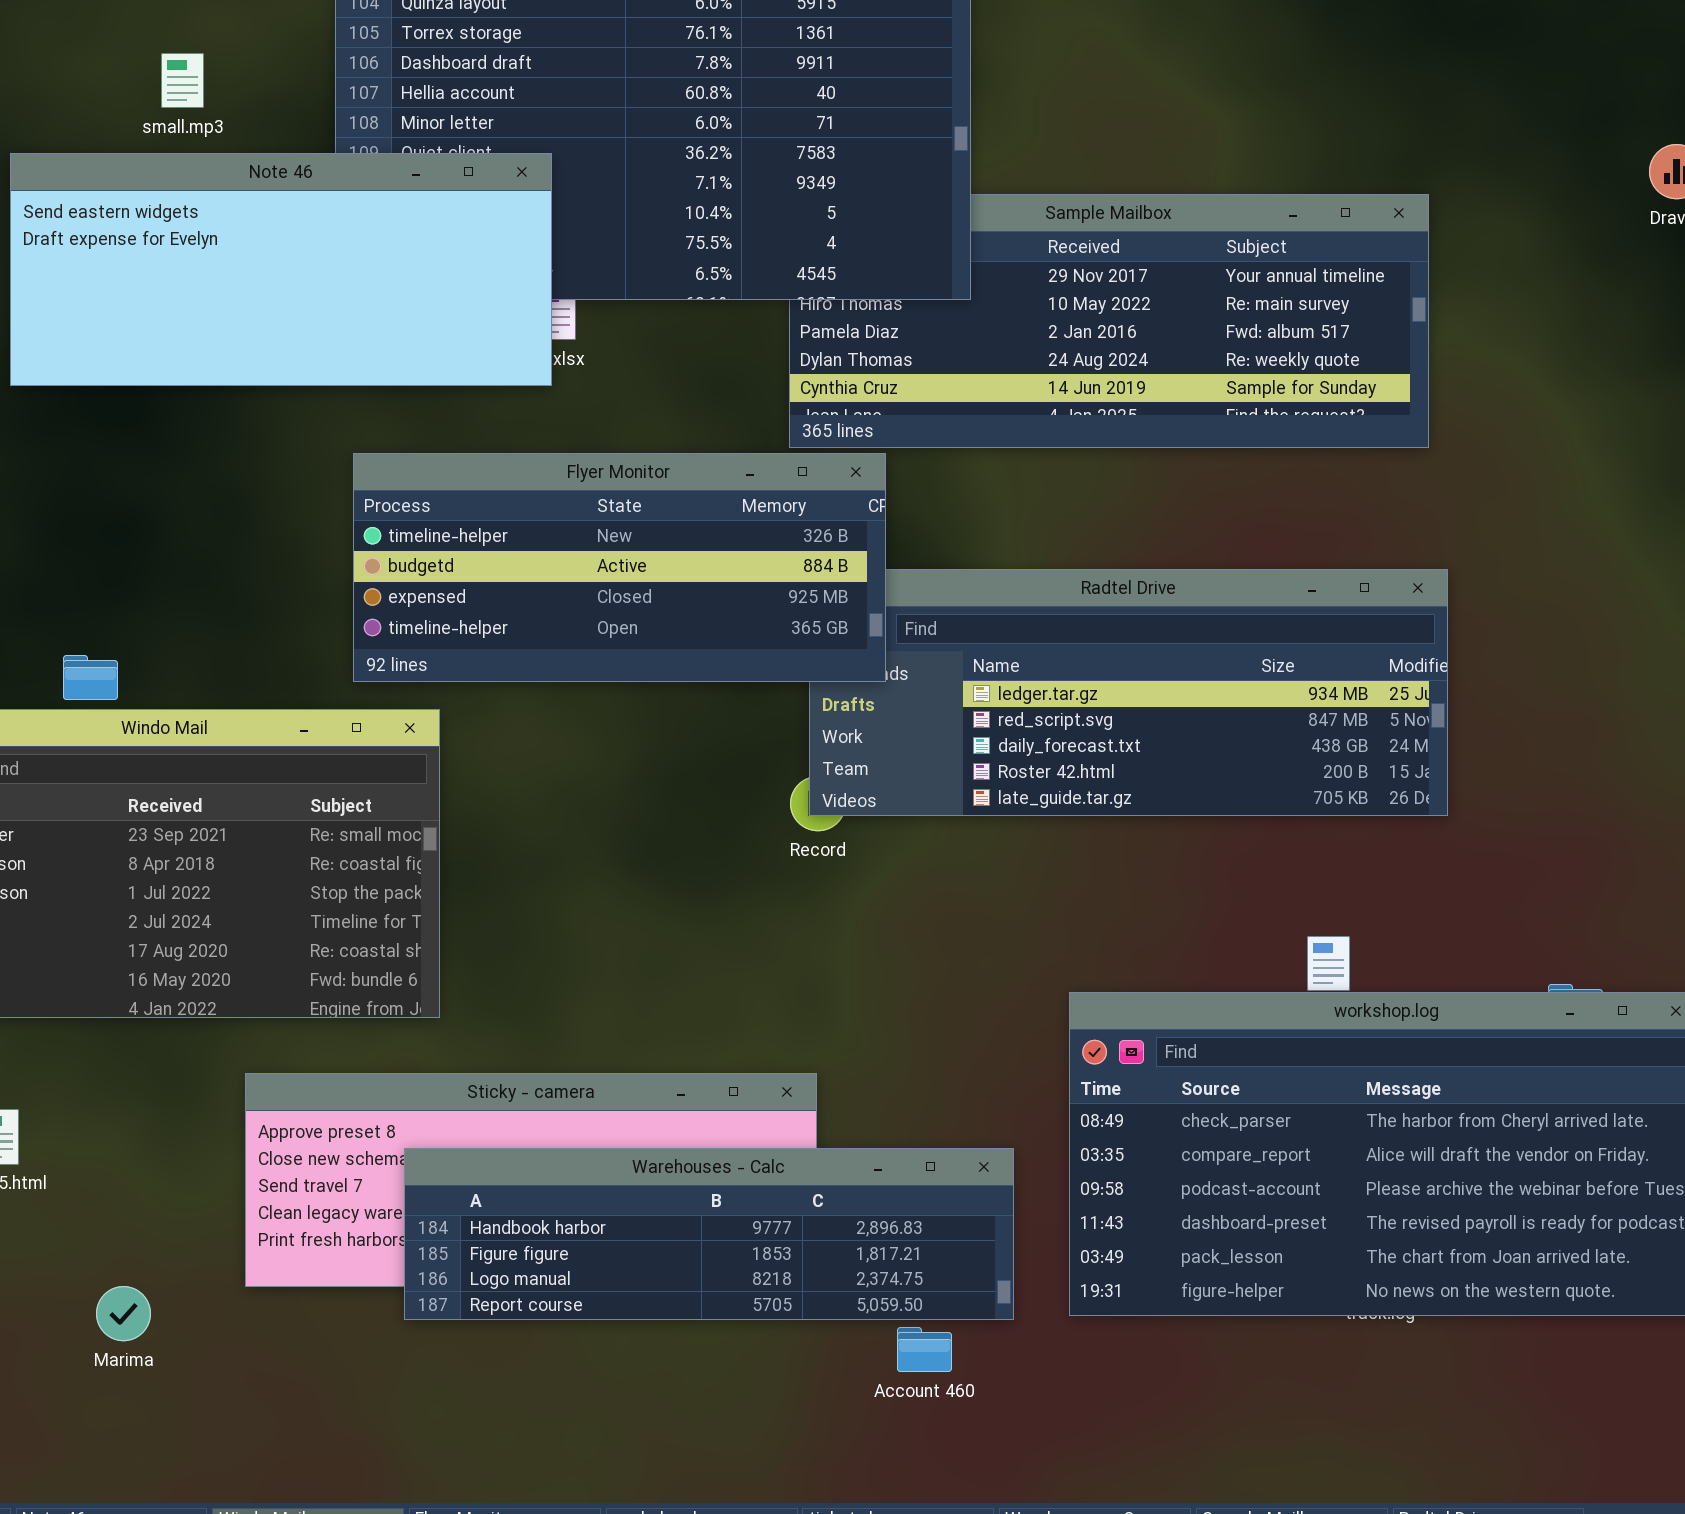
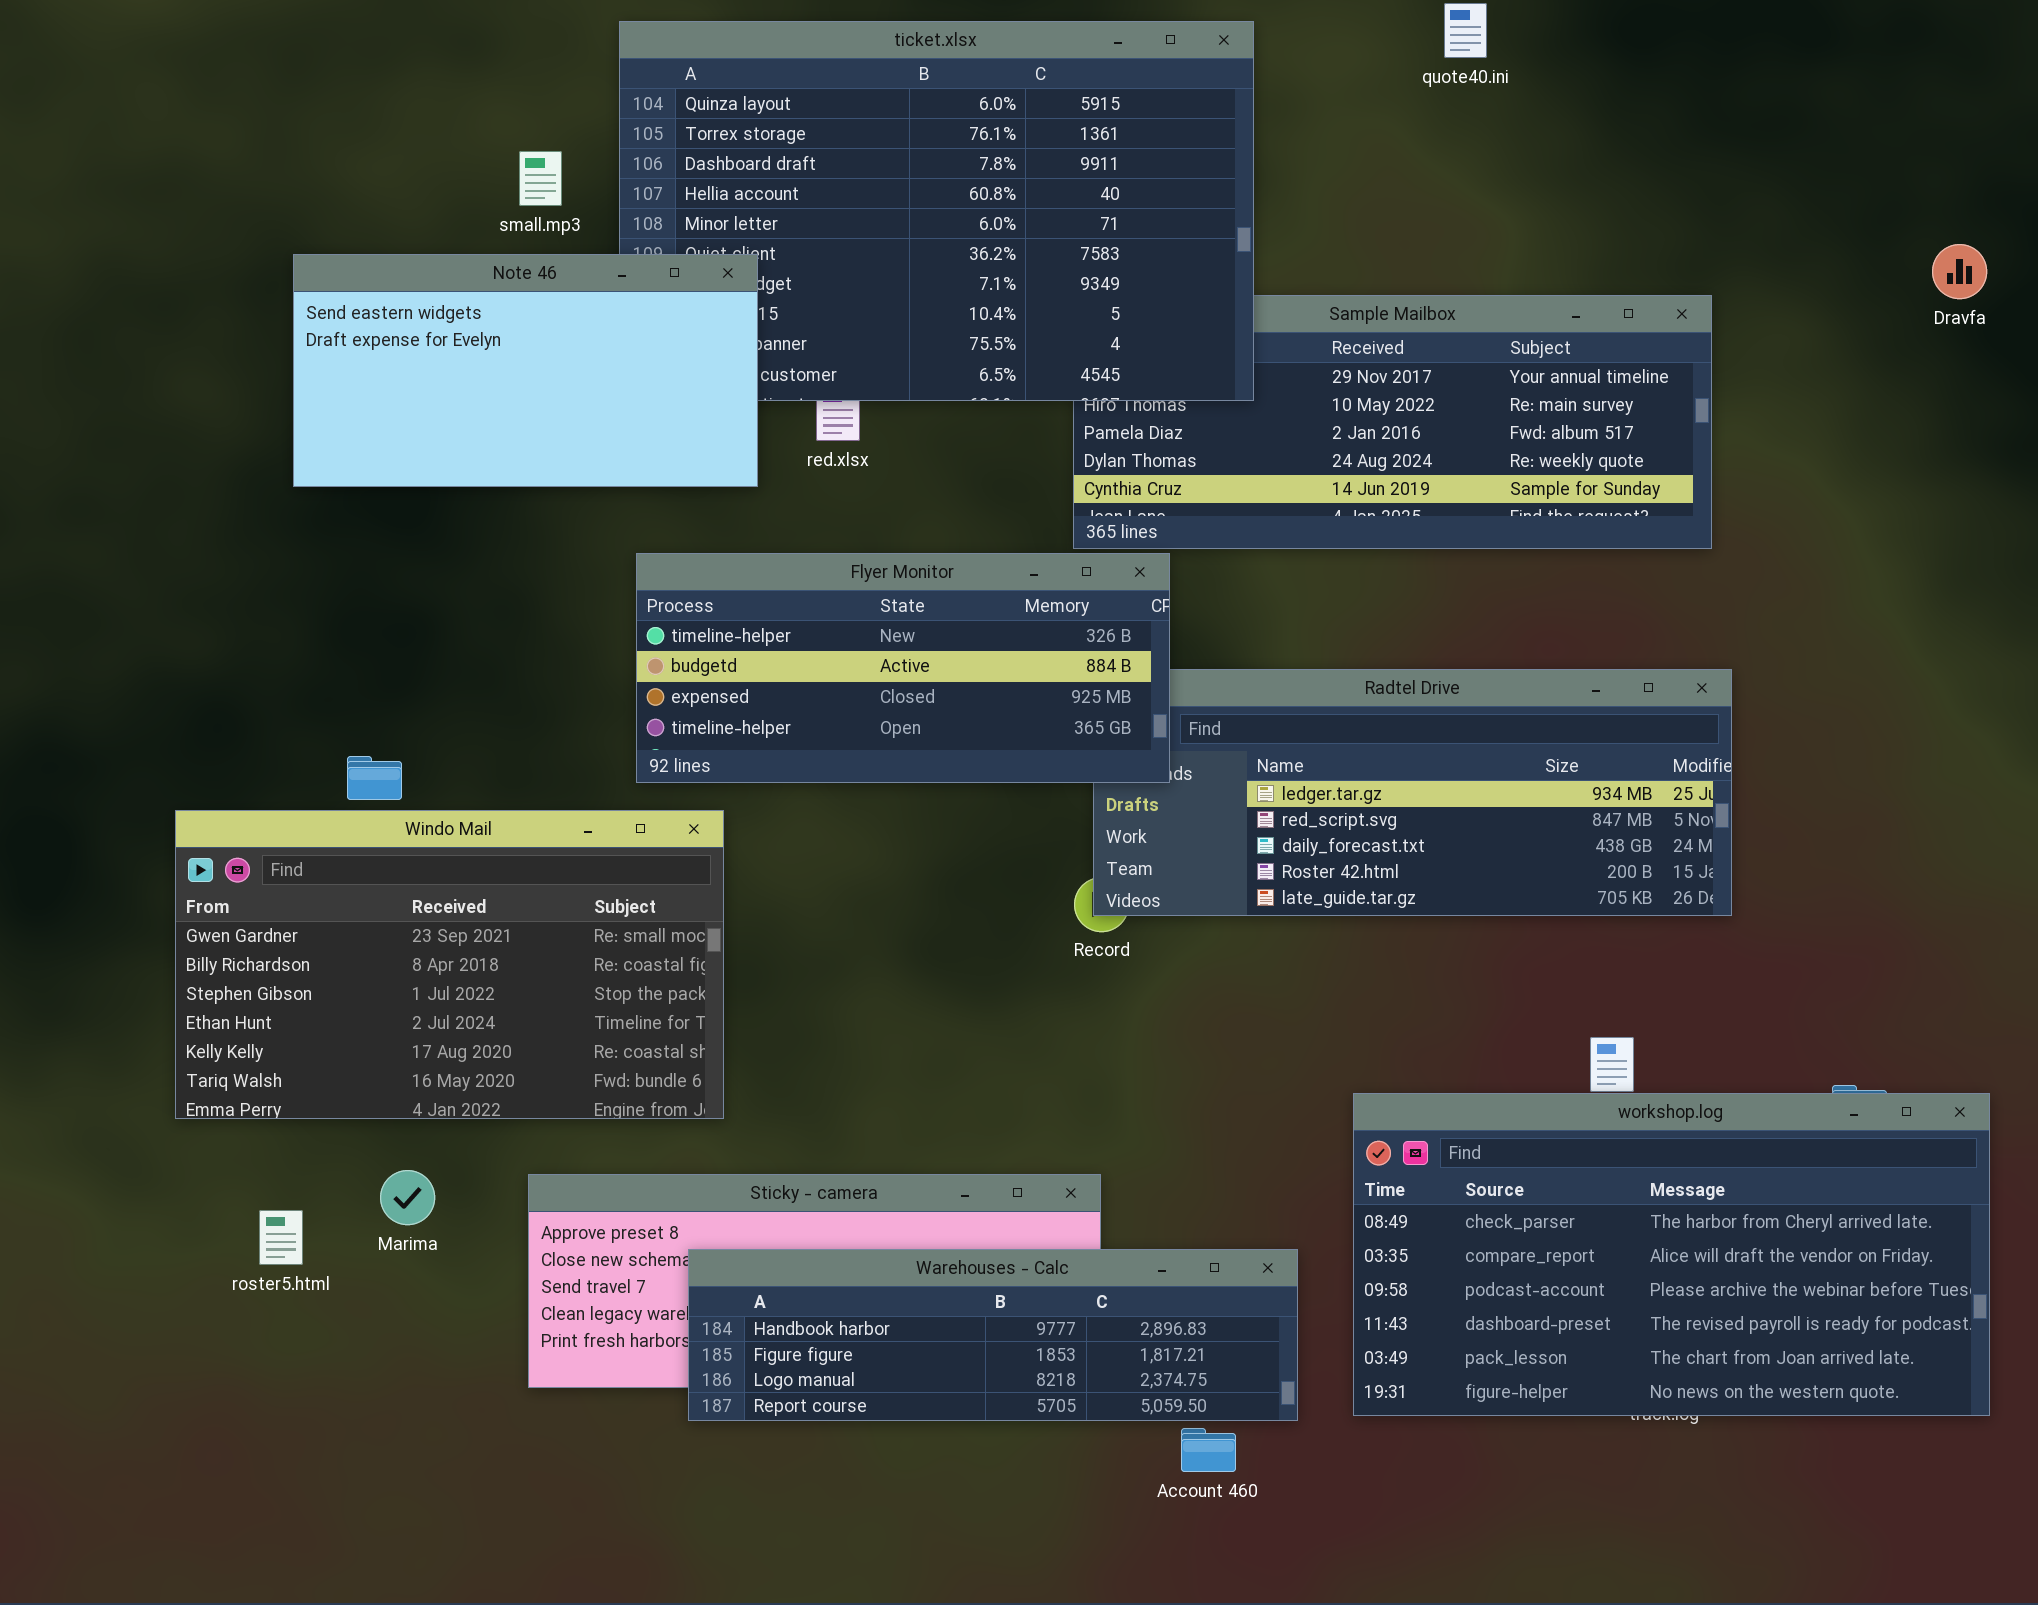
small.mp3: [161,53,204,108] -> [519,151,562,206], moved
Note 46: [10,153,552,386] -> [293,254,758,487], resized
Marima: [96,1286,151,1341] -> [380,1170,435,1225], moved

